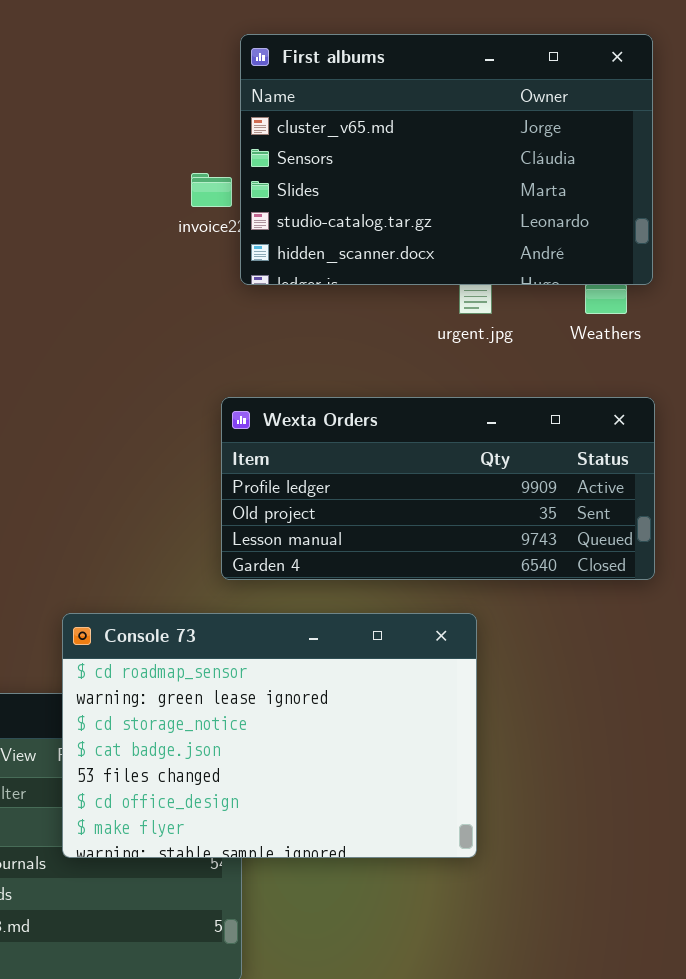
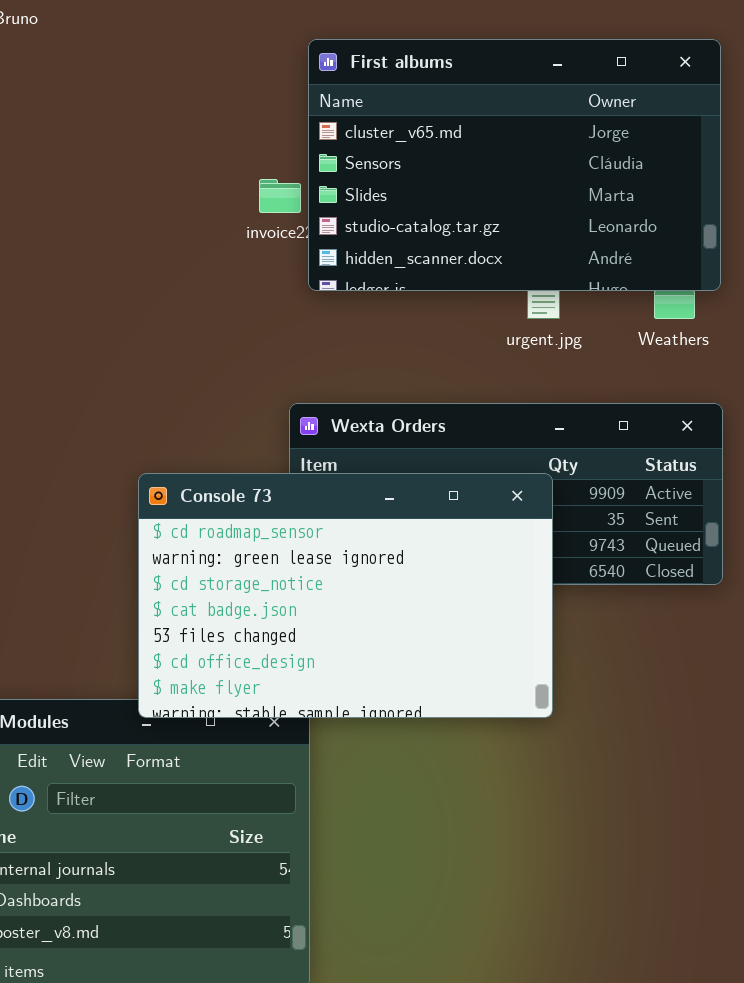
Console 73: [62,613,477,858] -> [138,473,553,718], moved

